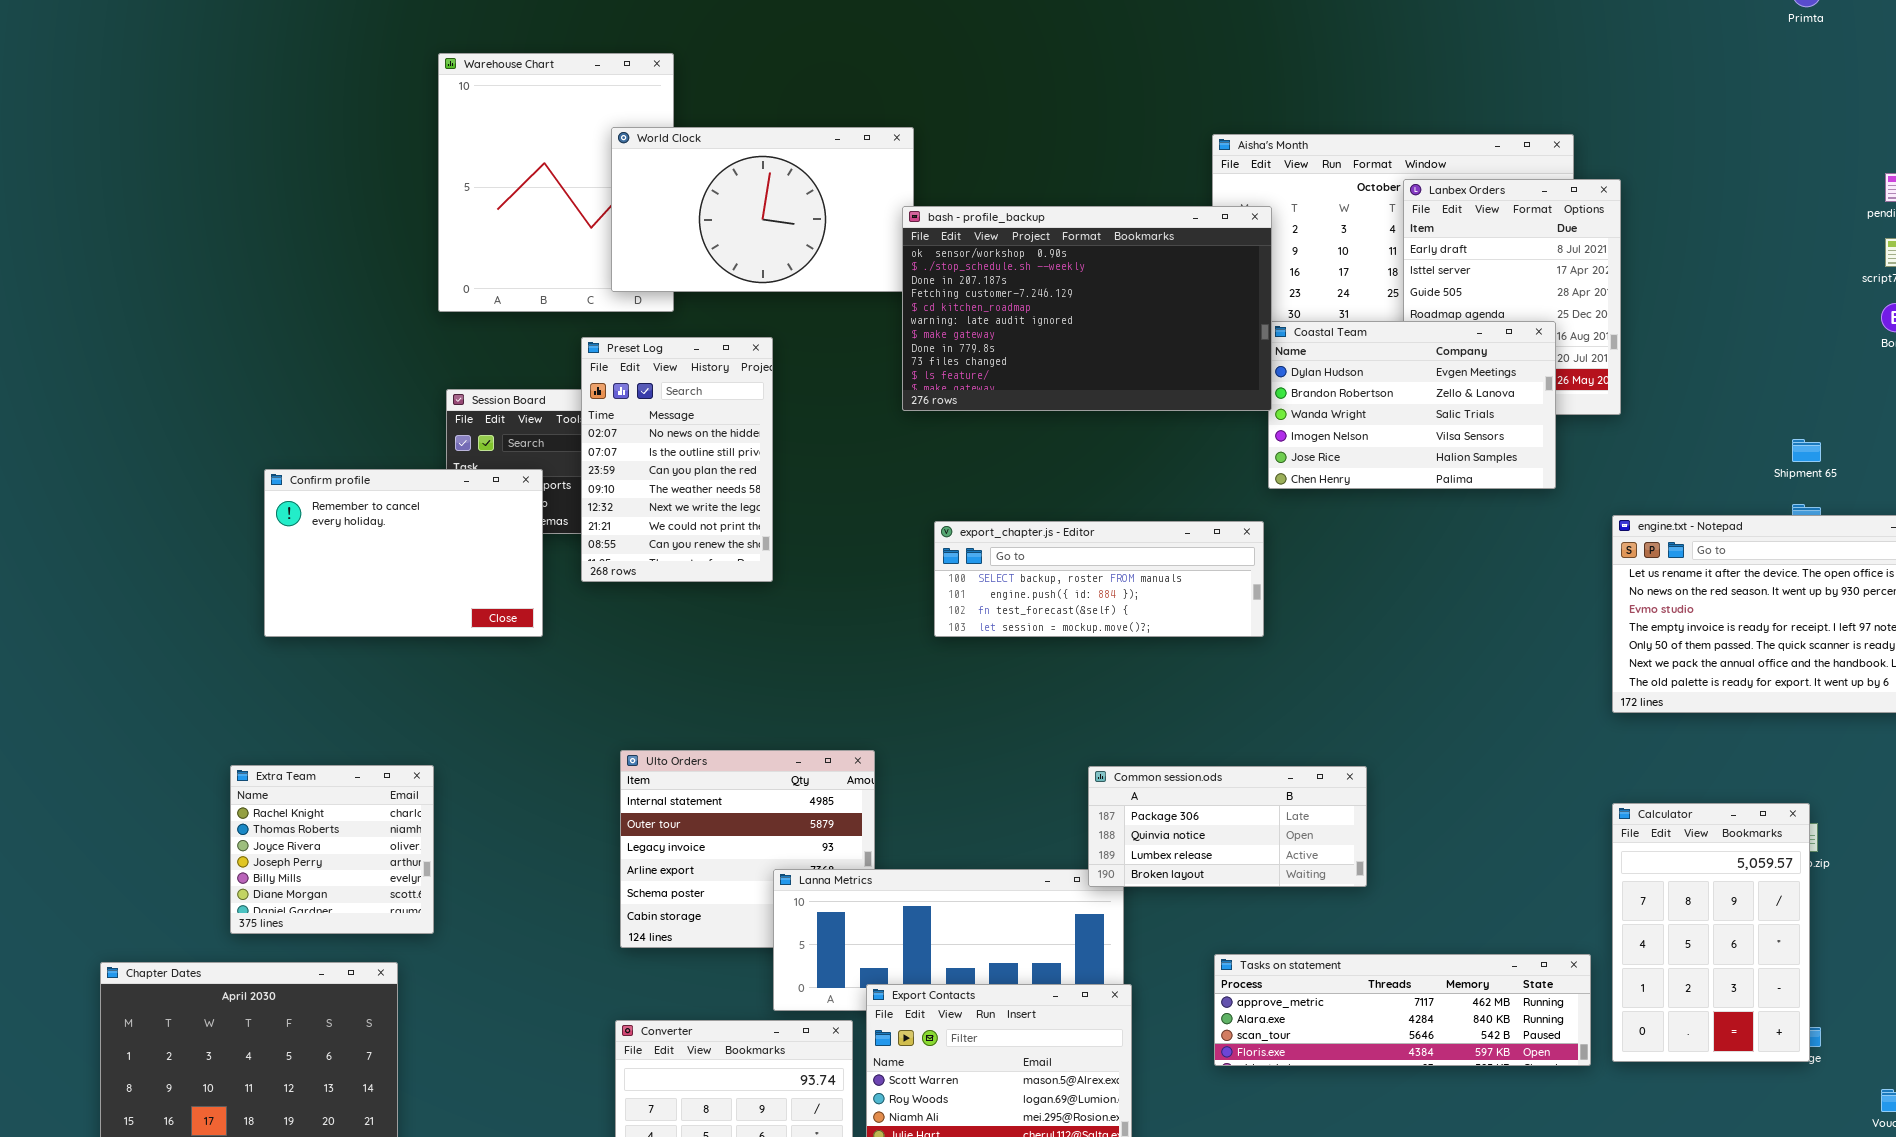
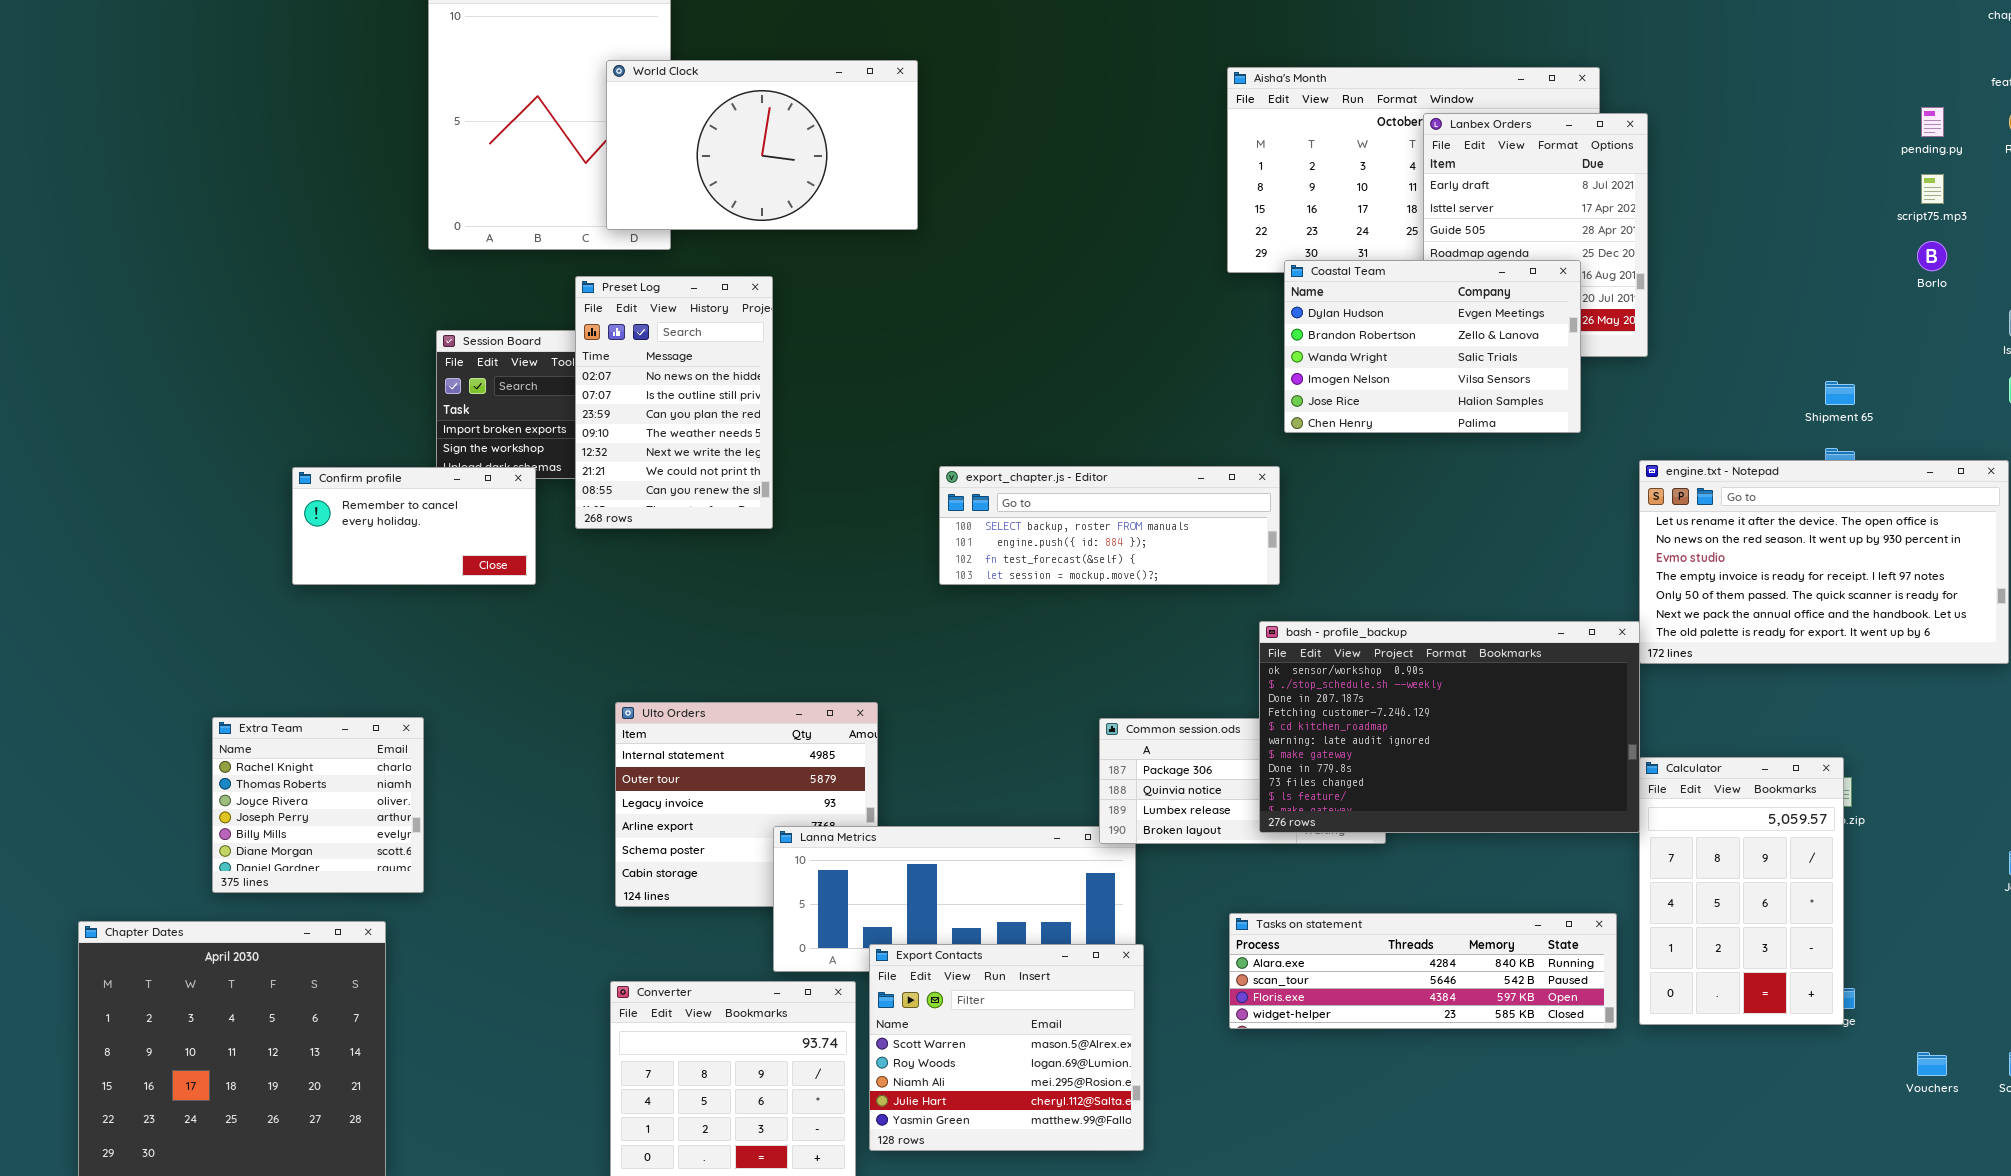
bash - profile_backup: [902,206,1272,411] -> [1259,621,1640,833], moved
Confirm profile: [264,469,543,637] -> [292,467,536,585], resized
Tasks on statement: [1214,954,1591,1066] -> [1229,913,1617,1029], scrolled down 1 row

